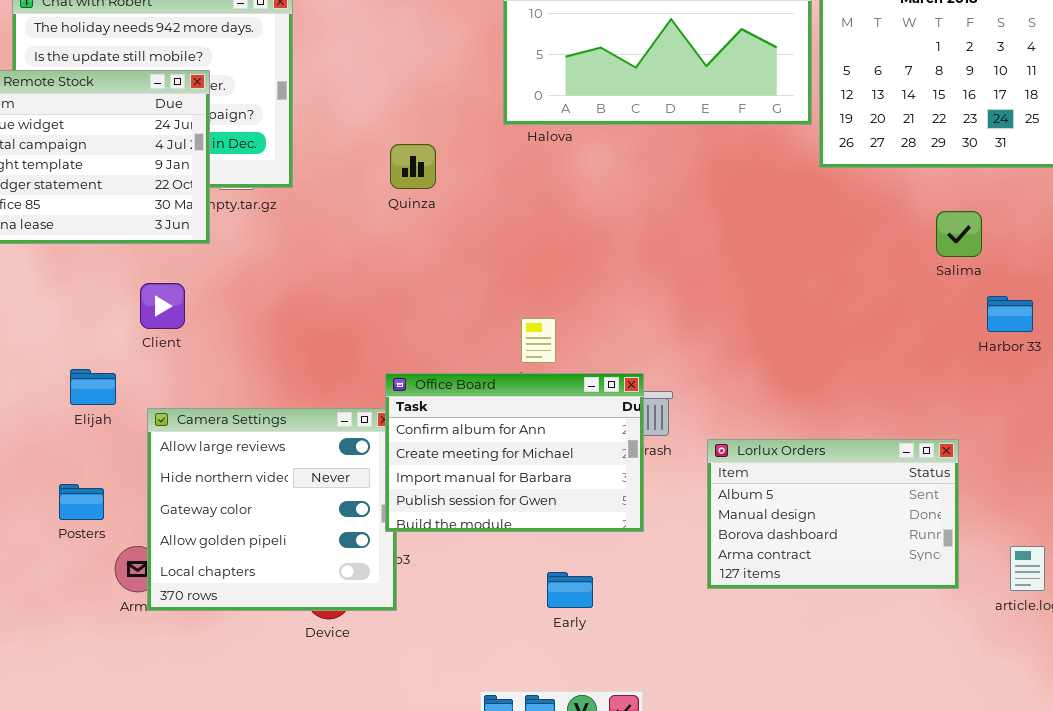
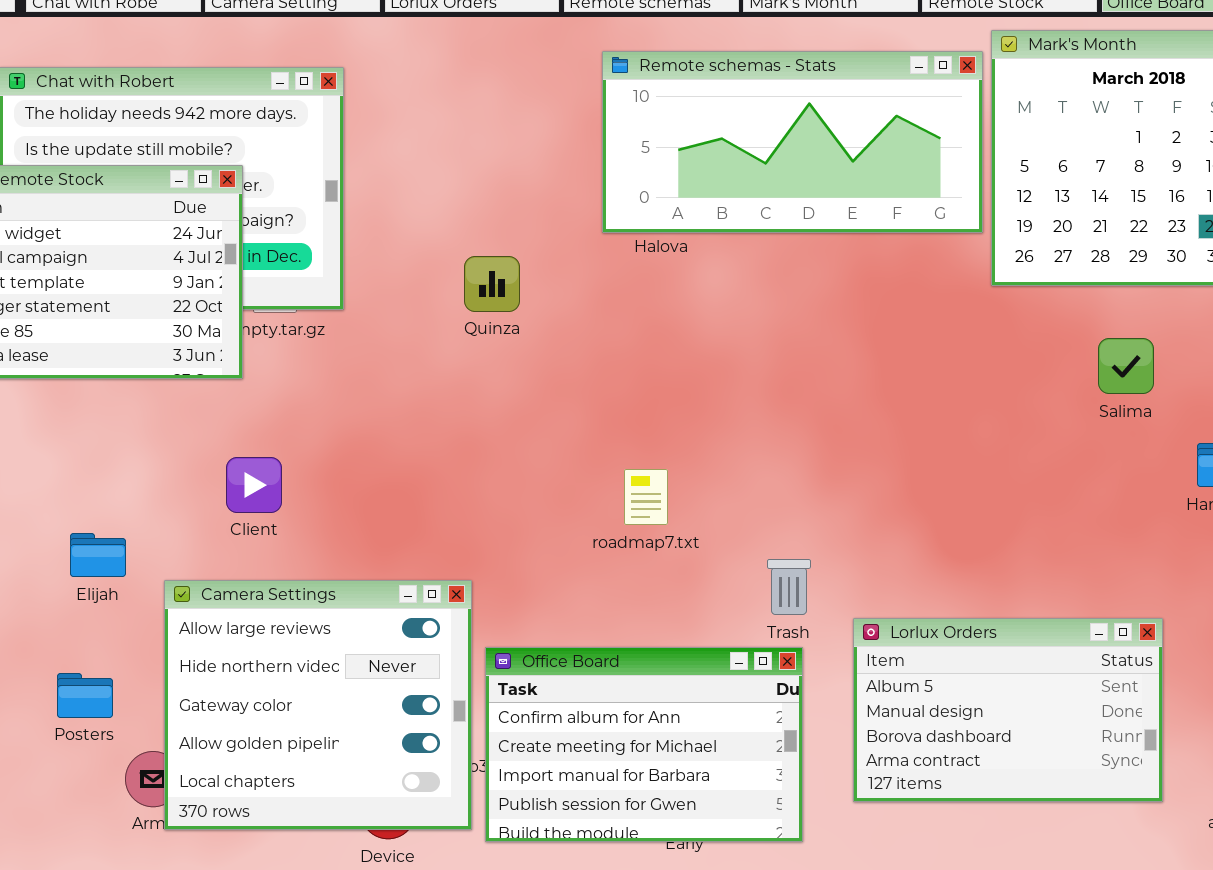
Salima: [936,211,982,257] -> [1098,338,1154,394], moved
Client: [140,283,185,329] -> [226,457,282,513], moved
Office Board: [385,373,644,532] -> [485,647,803,842], moved

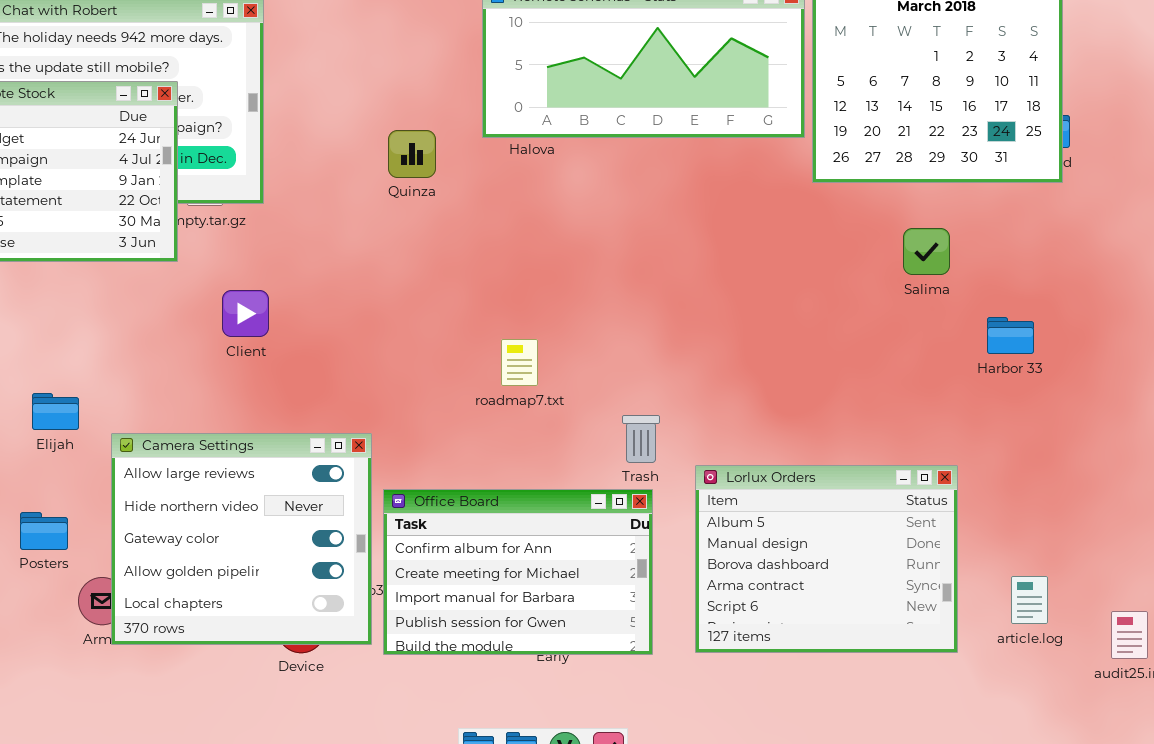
Quinza: [464,256,520,312] -> [388,130,436,178], moved
Client: [226,457,282,513] -> [222,290,269,337], moved
Lorlux Orders: [853,618,1163,802] -> [695,465,958,653], resized

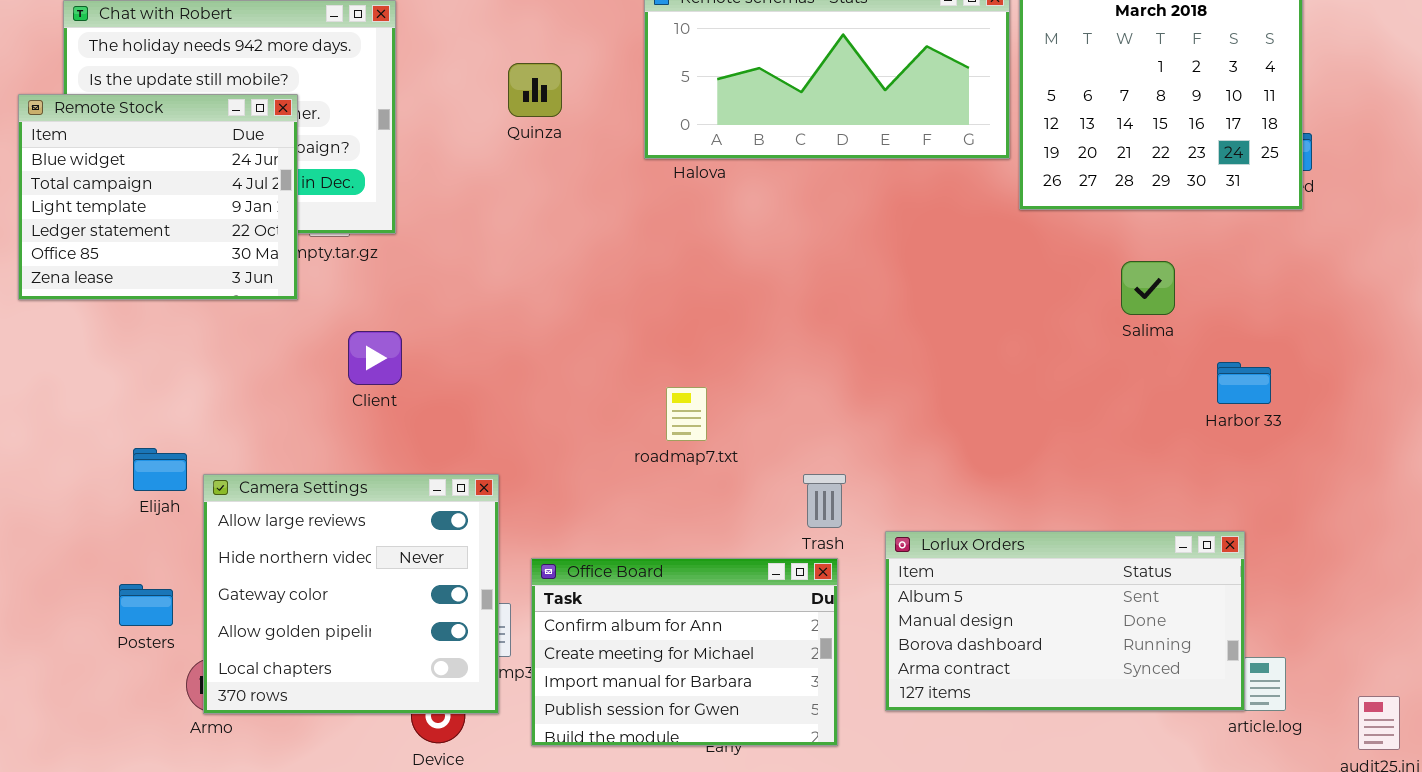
Quinza: [388,130,436,178] -> [508,63,562,117], moved
Camera Settings: [111,433,372,645] -> [203,474,499,714], moved
Lorlux Orders: [695,465,958,653] -> [885,531,1245,711], resized

